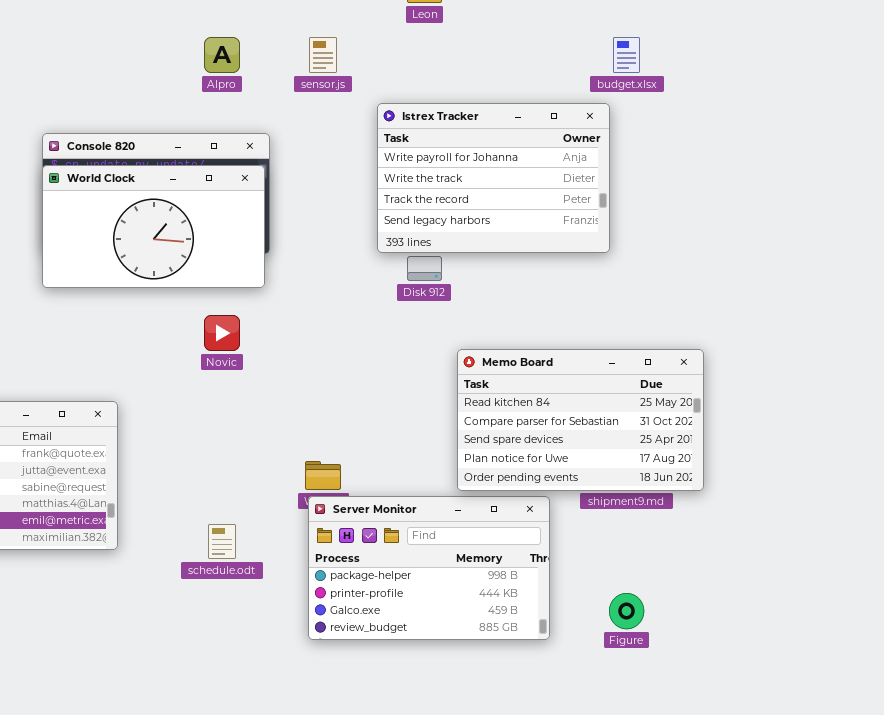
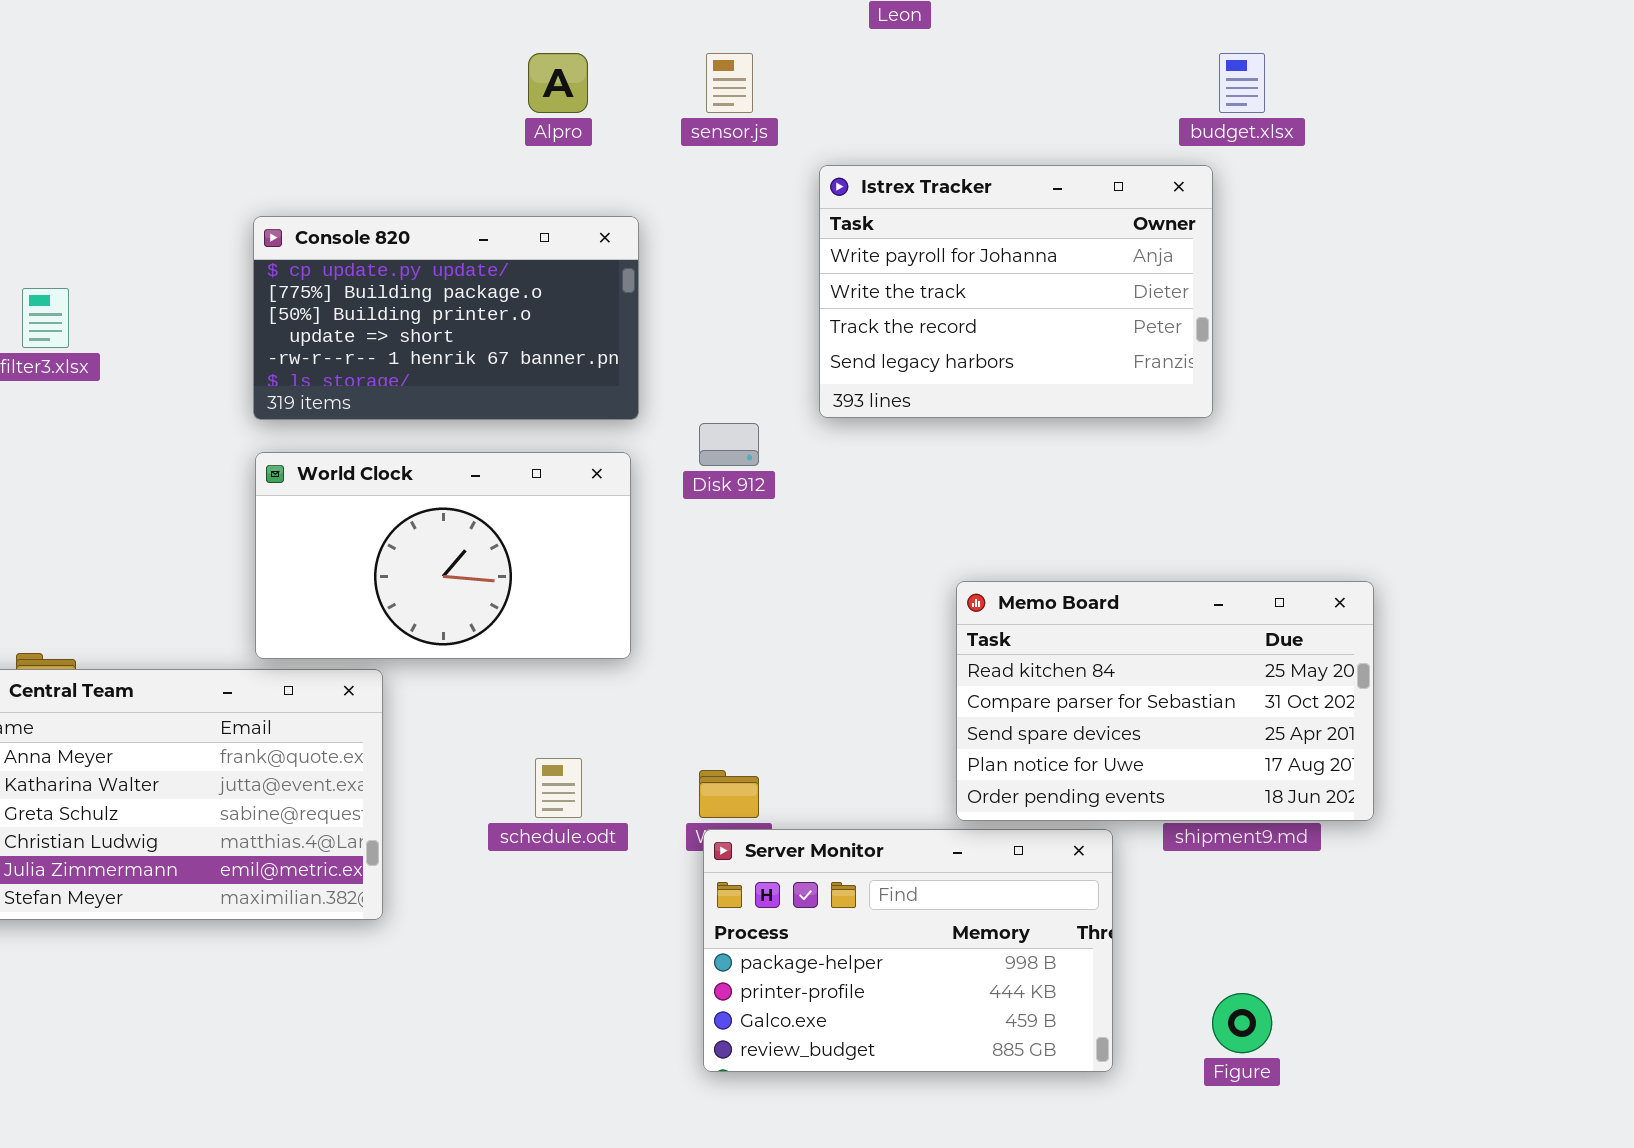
World Clock: [42,165,265,288] -> [255,452,631,659], moved
Disk 912: [407,256,442,281] -> [699,423,759,466], moved
schedule.odt: [208,524,236,559] -> [535,758,582,818], moved

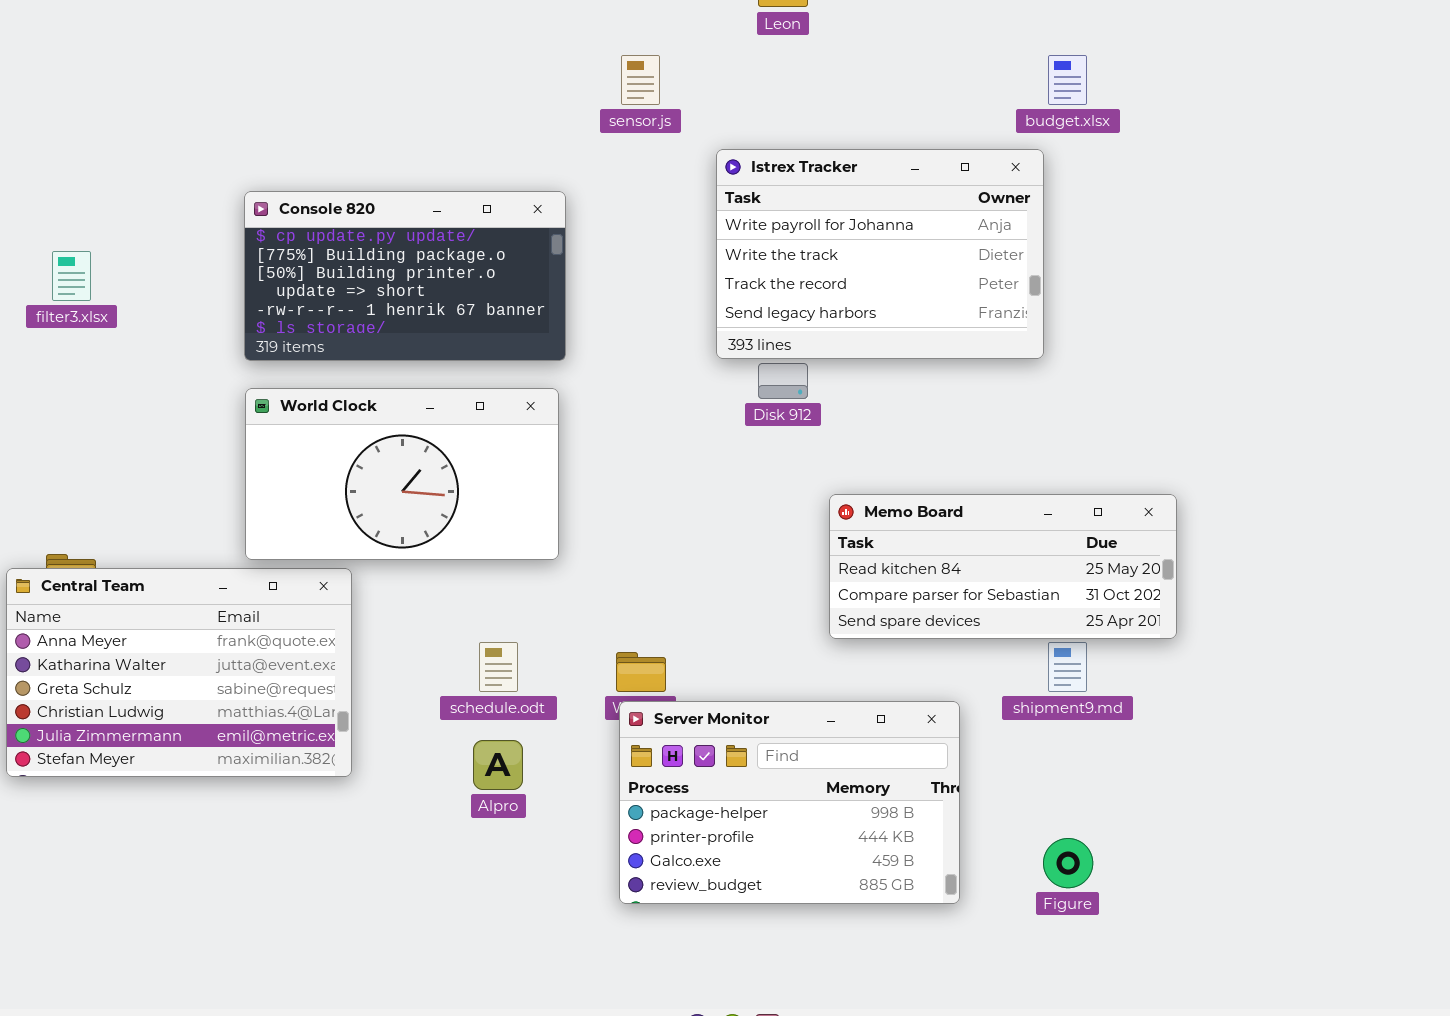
Alpro: [528,53,588,113] -> [473,740,523,790], moved
Disk 912: [699,423,759,466] -> [758,363,808,399], moved
Memo Board: [956,581,1374,821] -> [829,494,1177,639], resized

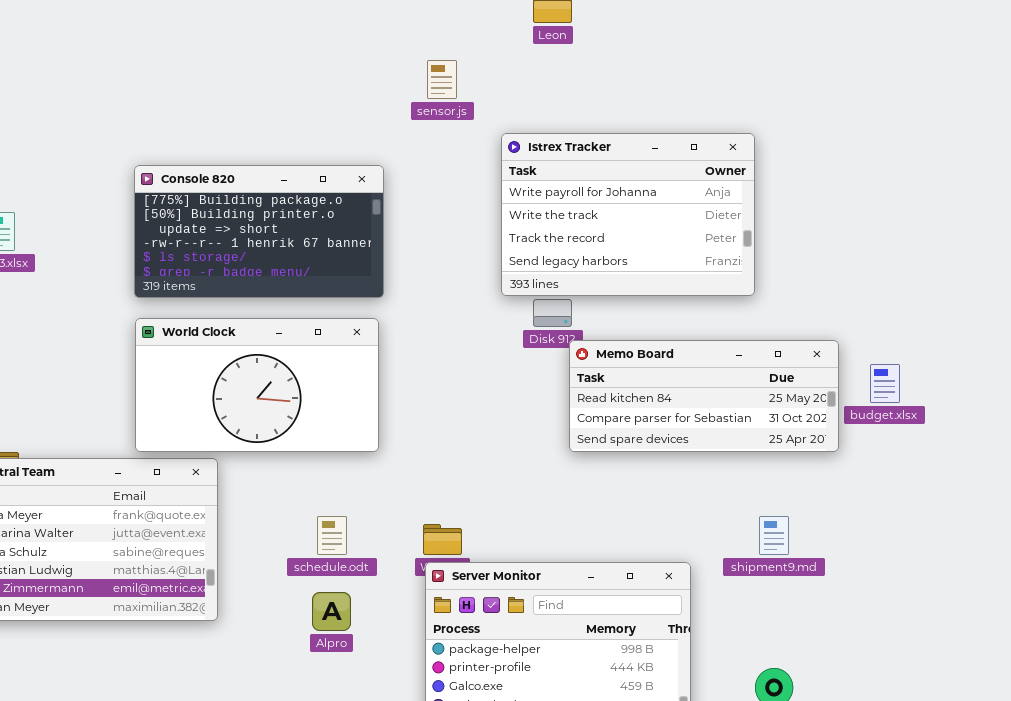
budget.xlsx: [1048,55,1087,105] -> [870,364,900,403], moved
Console 820: [244,191,566,361] -> [134,165,384,298], scrolled down 1 row
Memo Board: [829,494,1177,639] -> [569,340,839,452], moved

